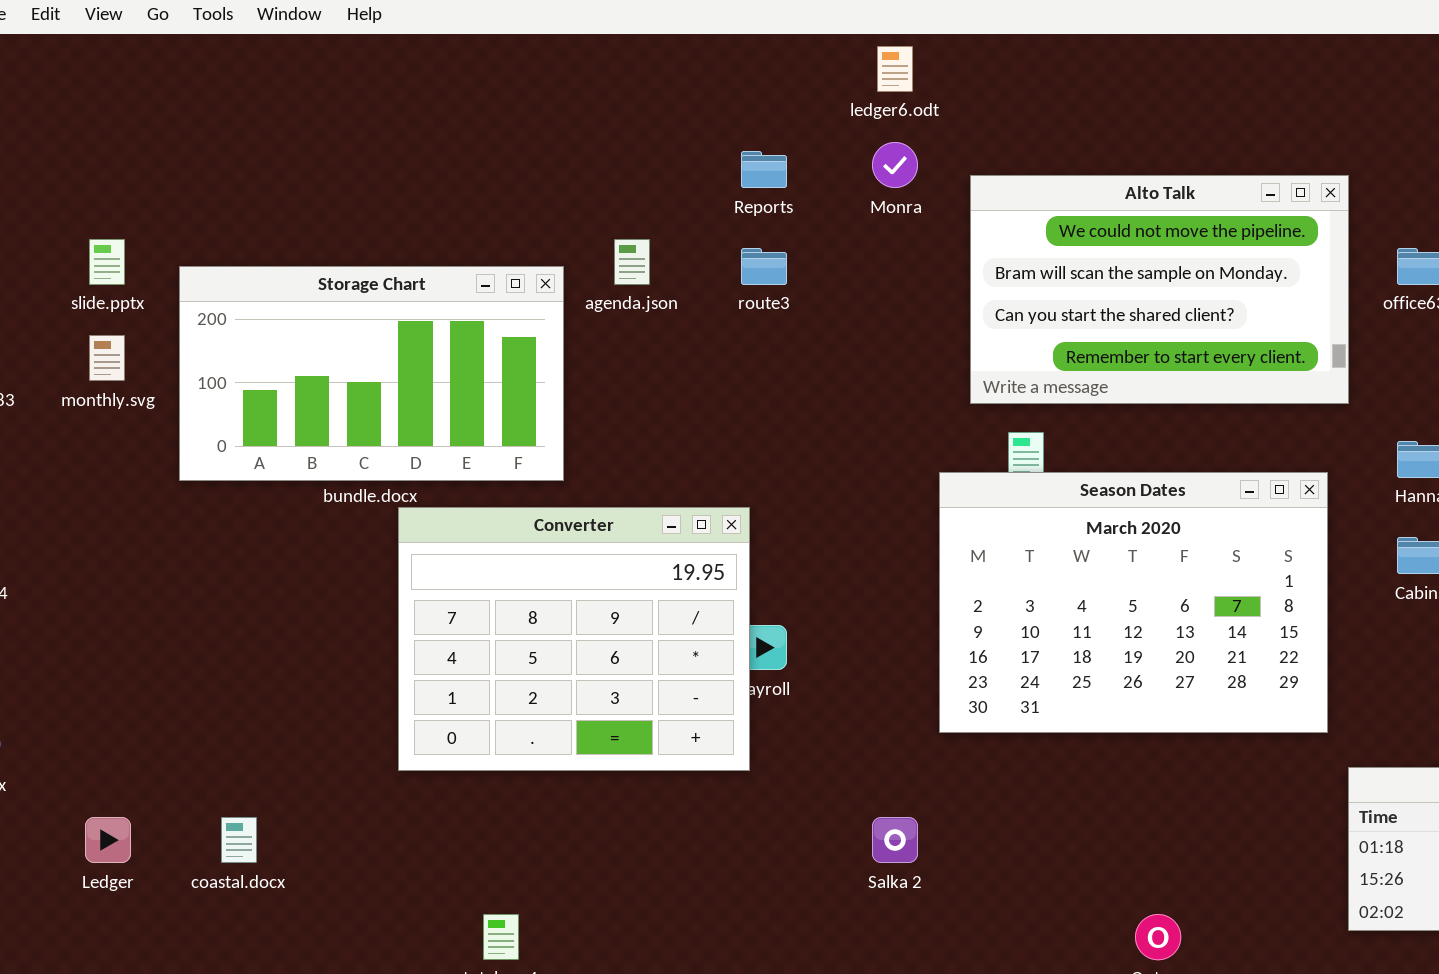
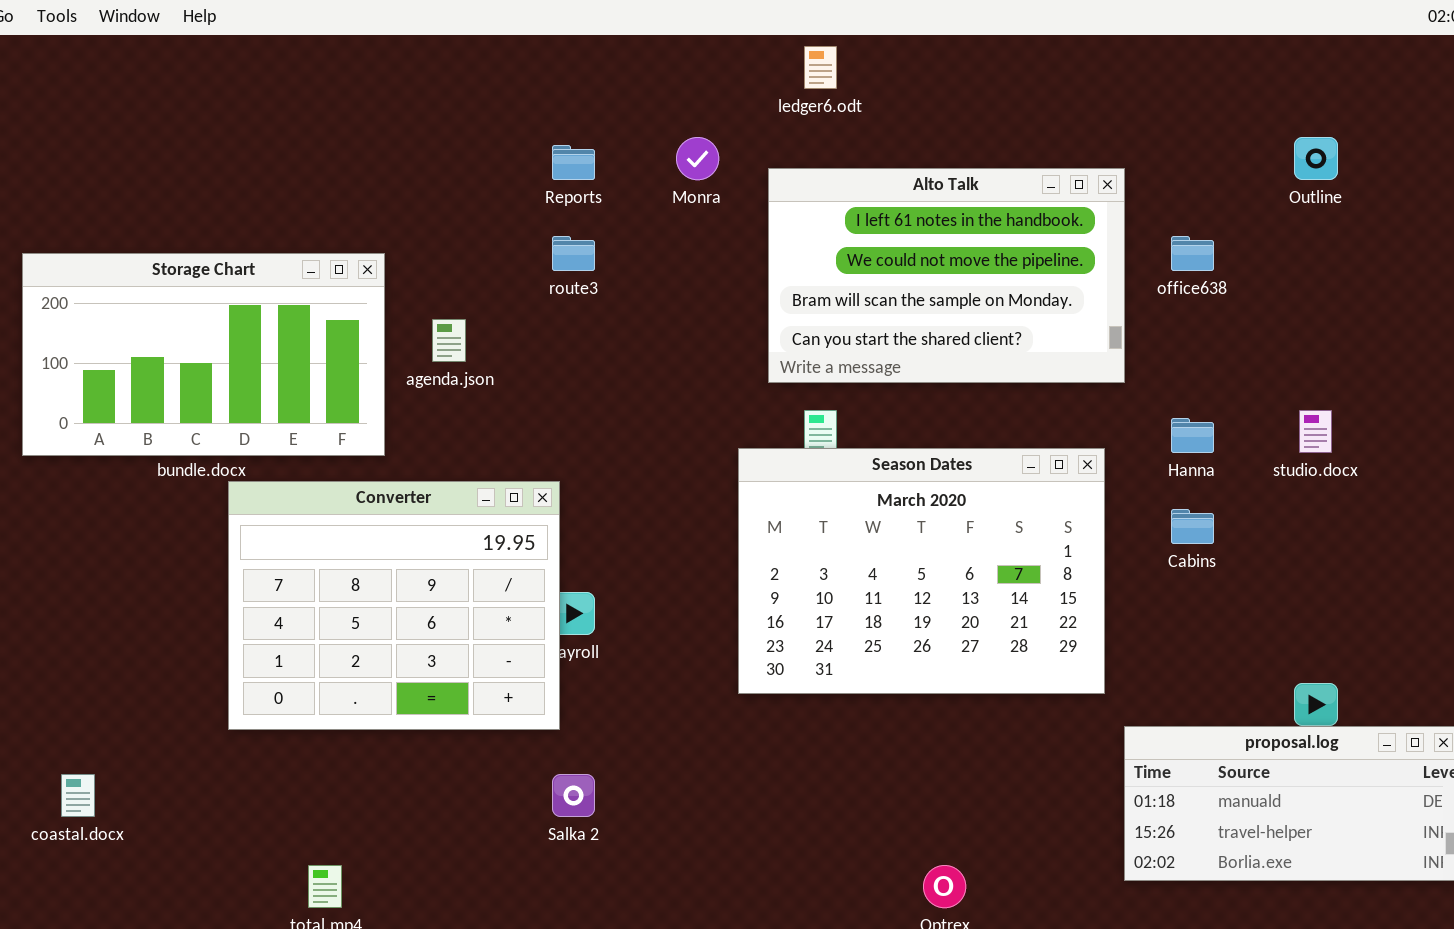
ledger6.odt: [877,46,913,92] -> [804,46,837,89], moved
Alto Talk: [970,175,1349,404] -> [768,168,1125,383], scrolled up 1 row
agenda.json: [614,239,650,285] -> [432,319,466,362], moved
Salka 2: [872,817,918,863] -> [552,774,595,817], moved

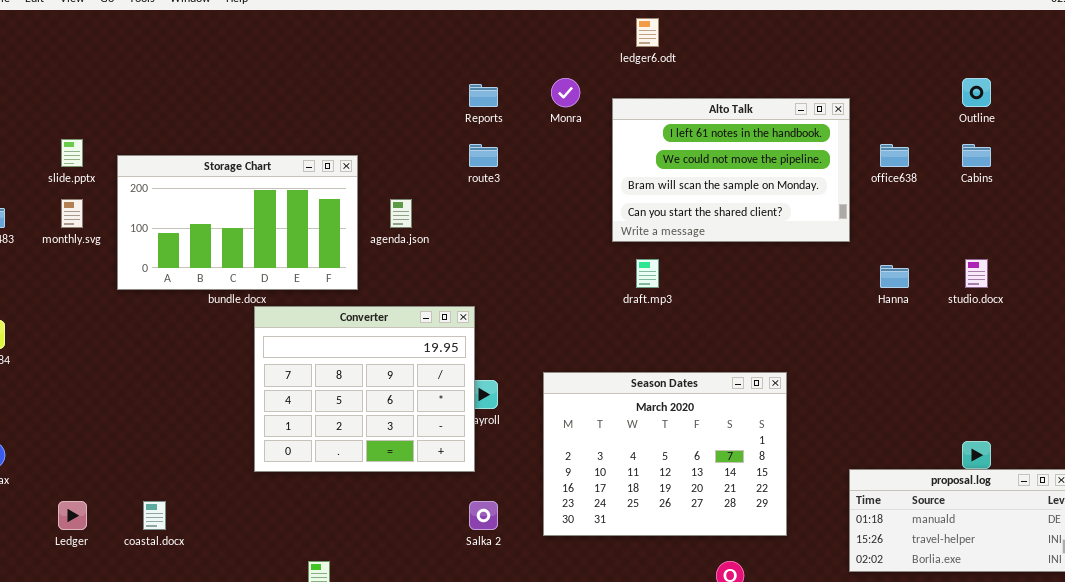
Season Dates: [738,448,1105,694] -> [543,372,787,536], moved
Cabins: [1171,509,1214,544] -> [962,144,991,167], moved

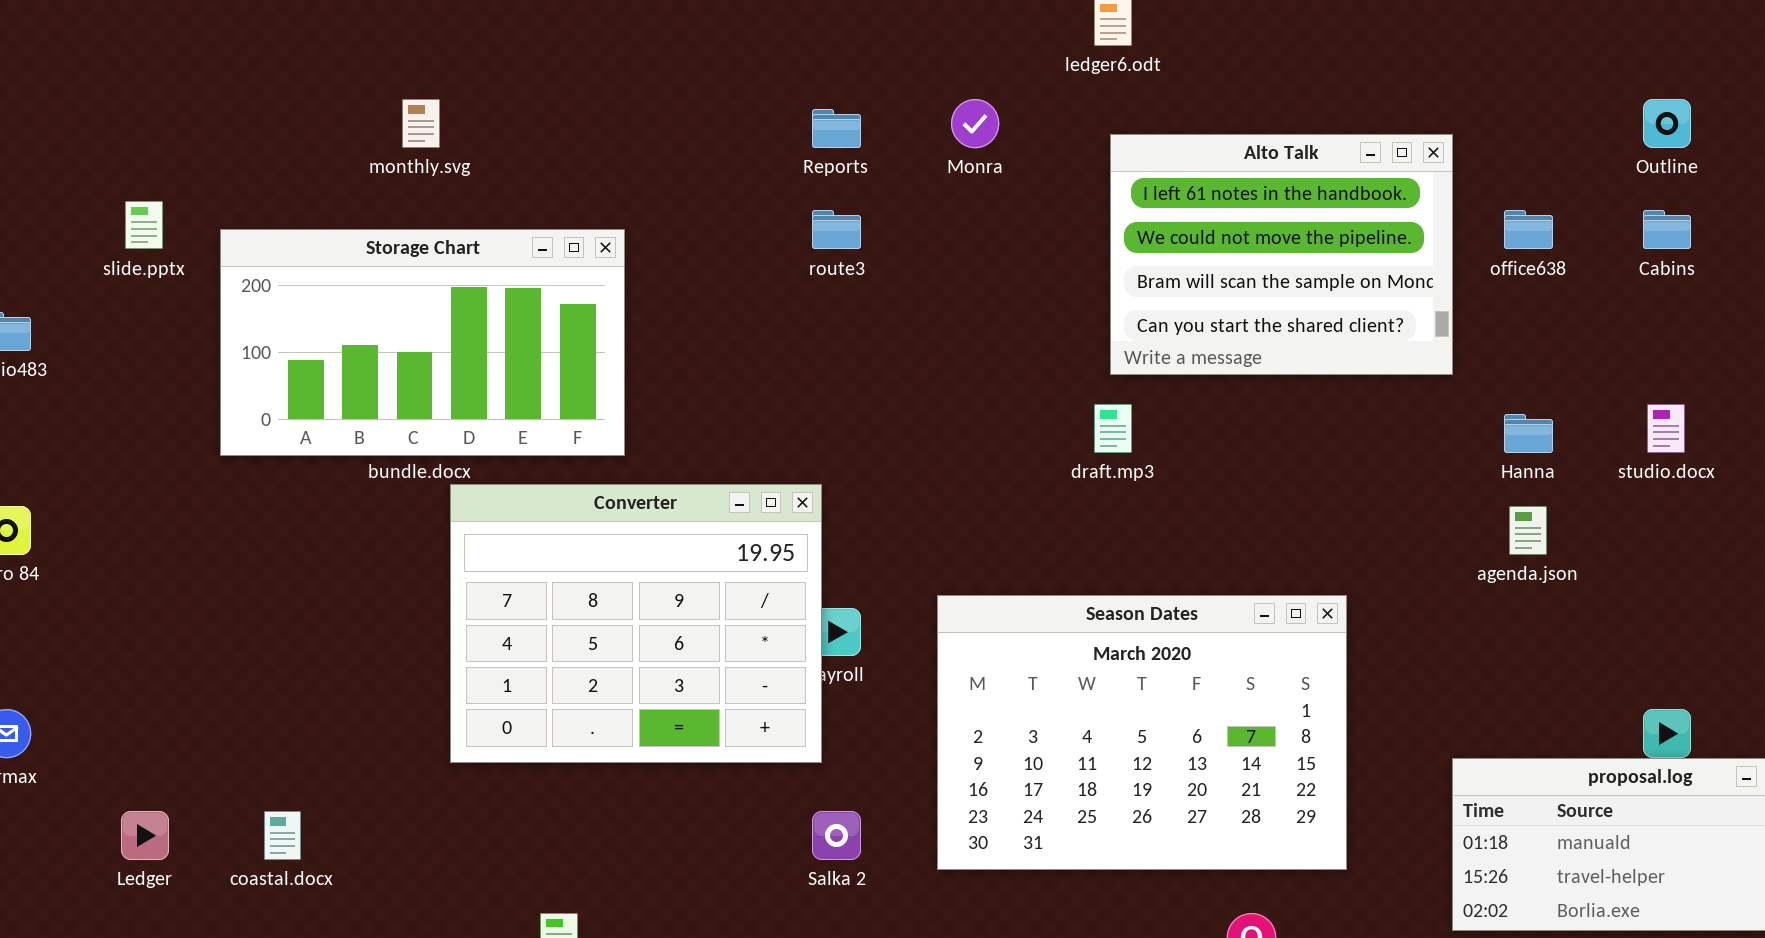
Alto Talk: [612,98,850,242] -> [1110,134,1453,375], resized
monthly.svg: [61,199,83,228] -> [402,99,440,148], moved
agenda.json: [390,199,412,228] -> [1509,506,1547,555], moved

